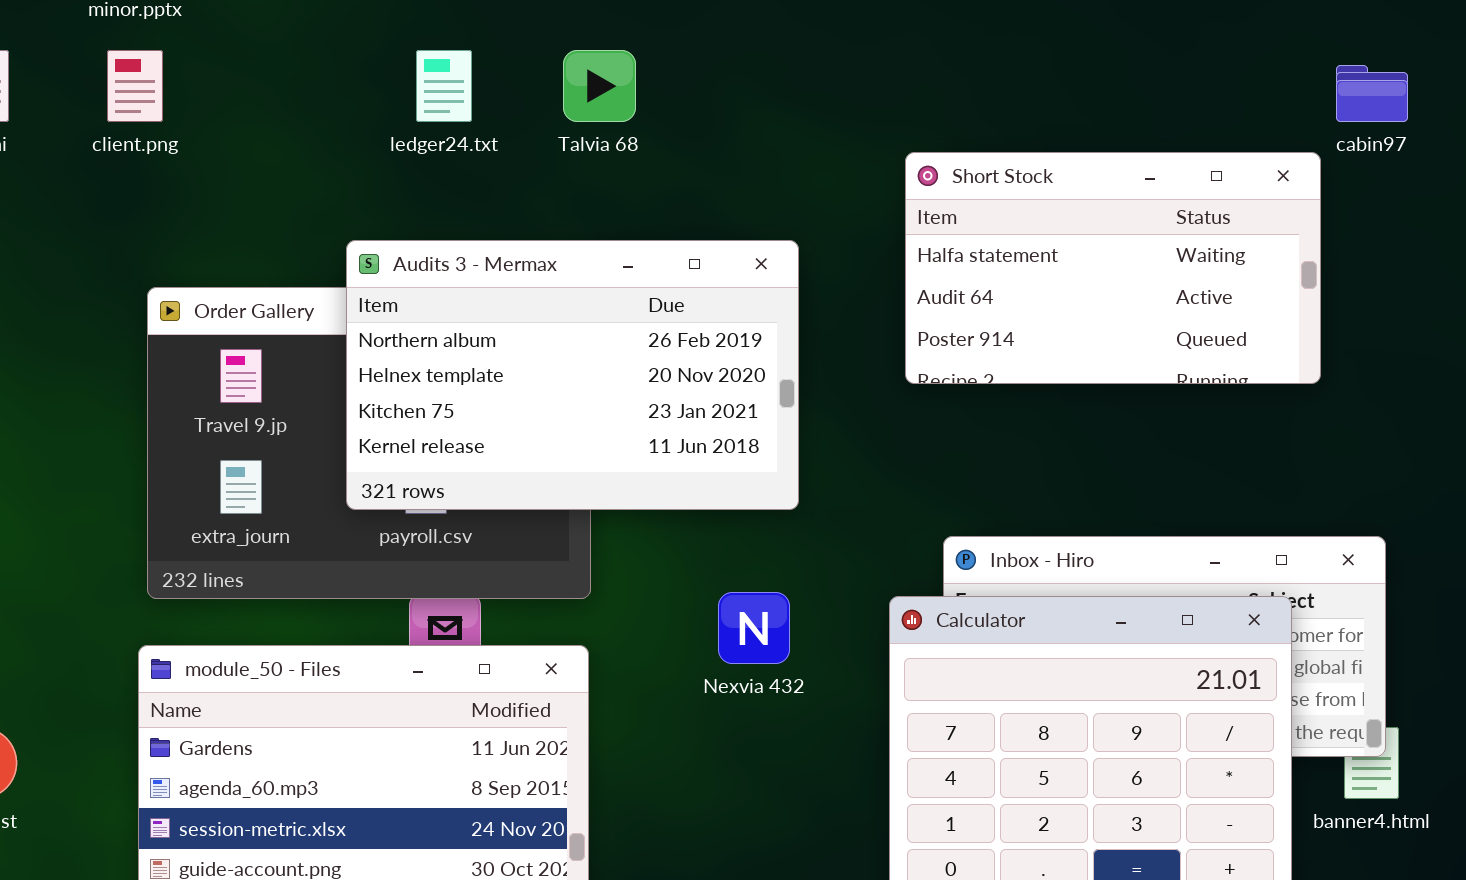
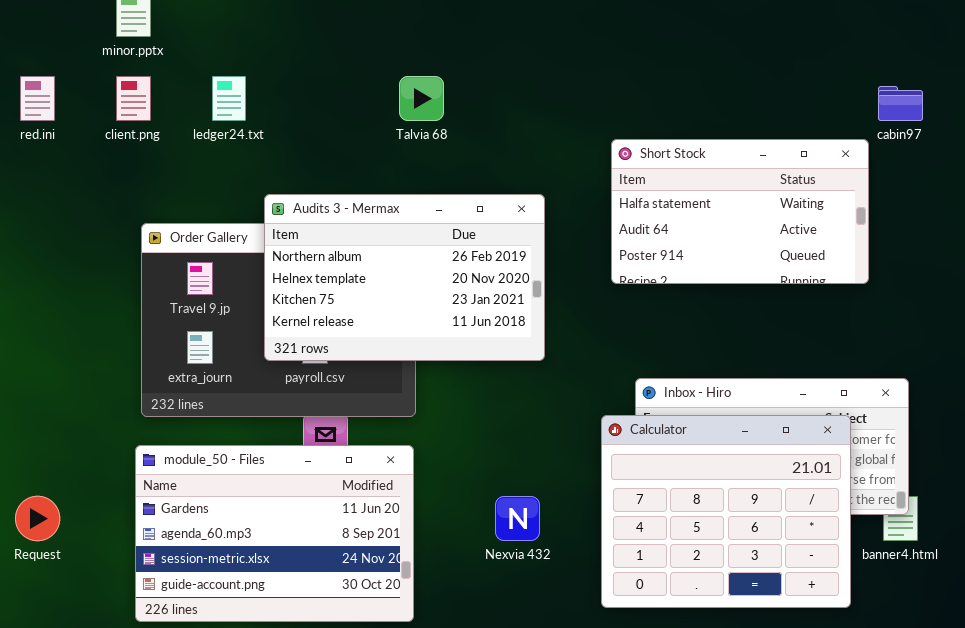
ledger24.txt: [416,50,472,122] -> [212,76,246,121], moved
Nexvia 432: [718,592,790,664] -> [495,496,540,541], moved

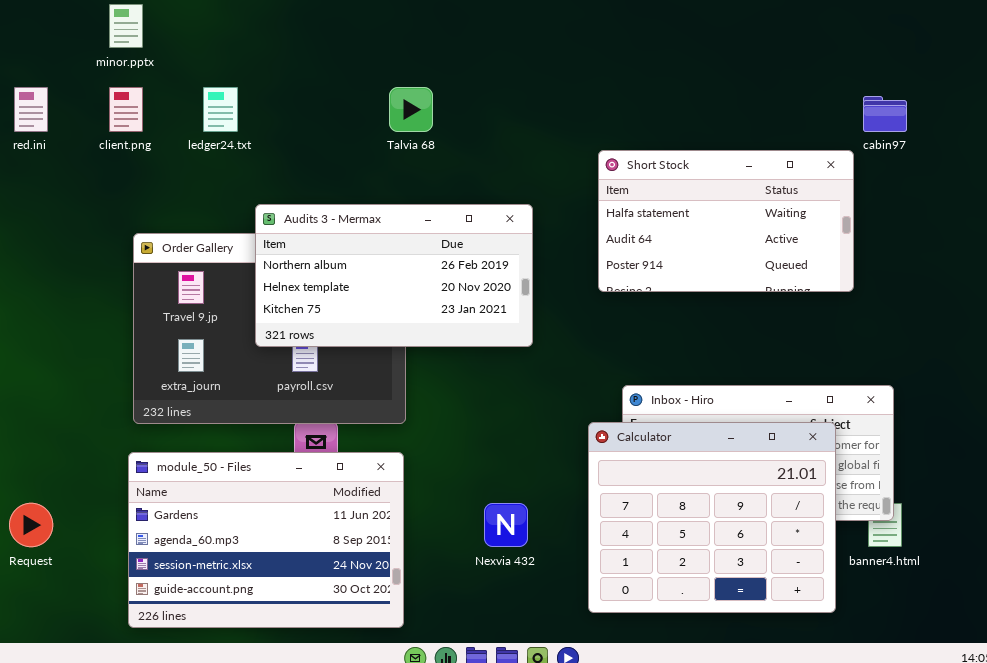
Audits 3 - Mermax: [264,194,545,361] -> [255,204,533,347], resized

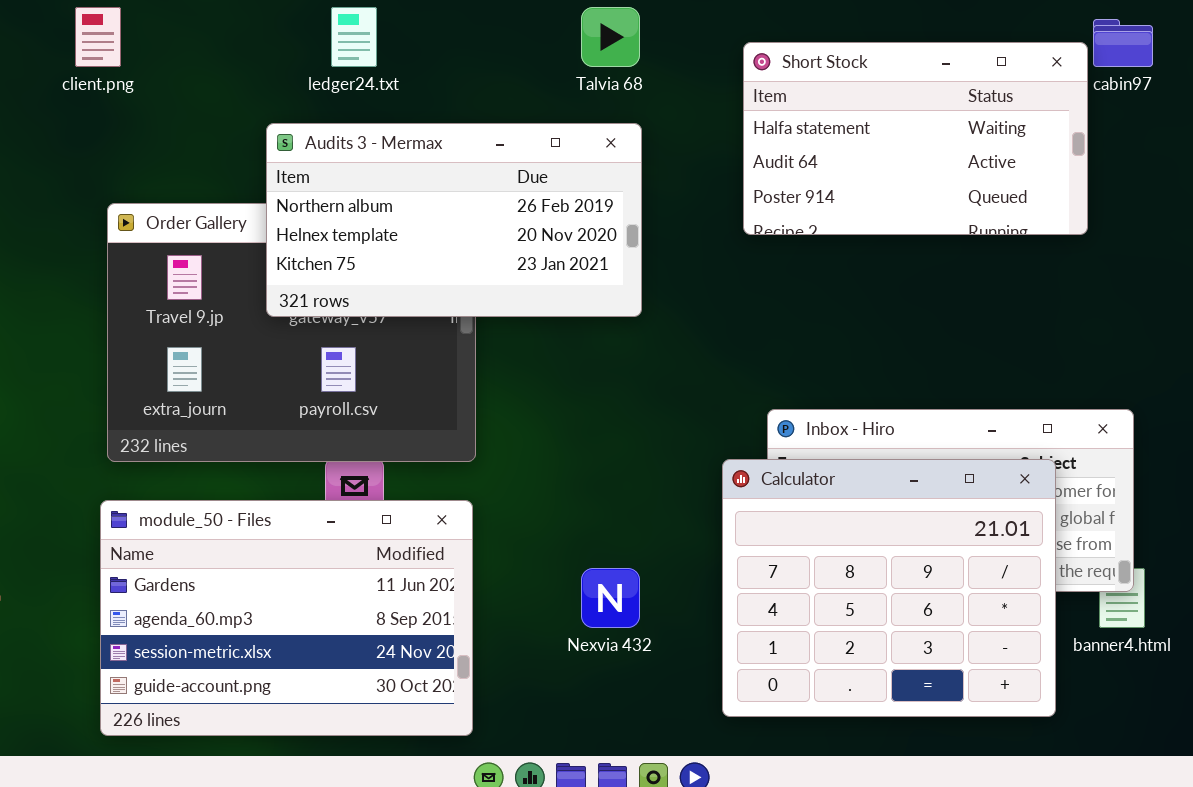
ledger24.txt: [203,87,238,132] -> [331,7,377,67], moved
Talvia 68: [389,87,433,132] -> [581,7,640,67], moved
Short Stock: [598,150,854,292] -> [743,42,1088,235], moved
Audits 3 - Mermax: [255,204,533,347] -> [266,123,642,317], moved

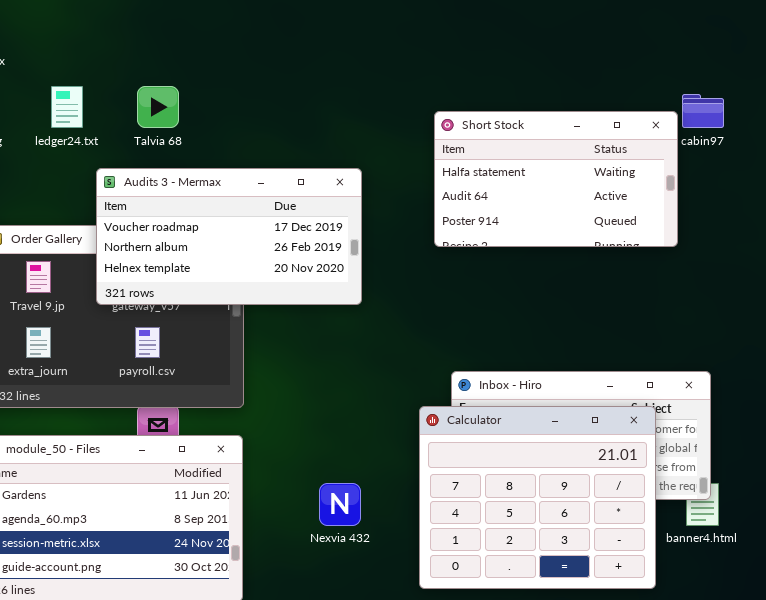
ledger24.txt: [331,7,377,67] -> [51,86,83,128], moved
Talvia 68: [581,7,640,67] -> [137,86,179,128], moved
Audits 3 - Mermax: [266,123,642,317] -> [96,168,362,305], scrolled up 1 row

